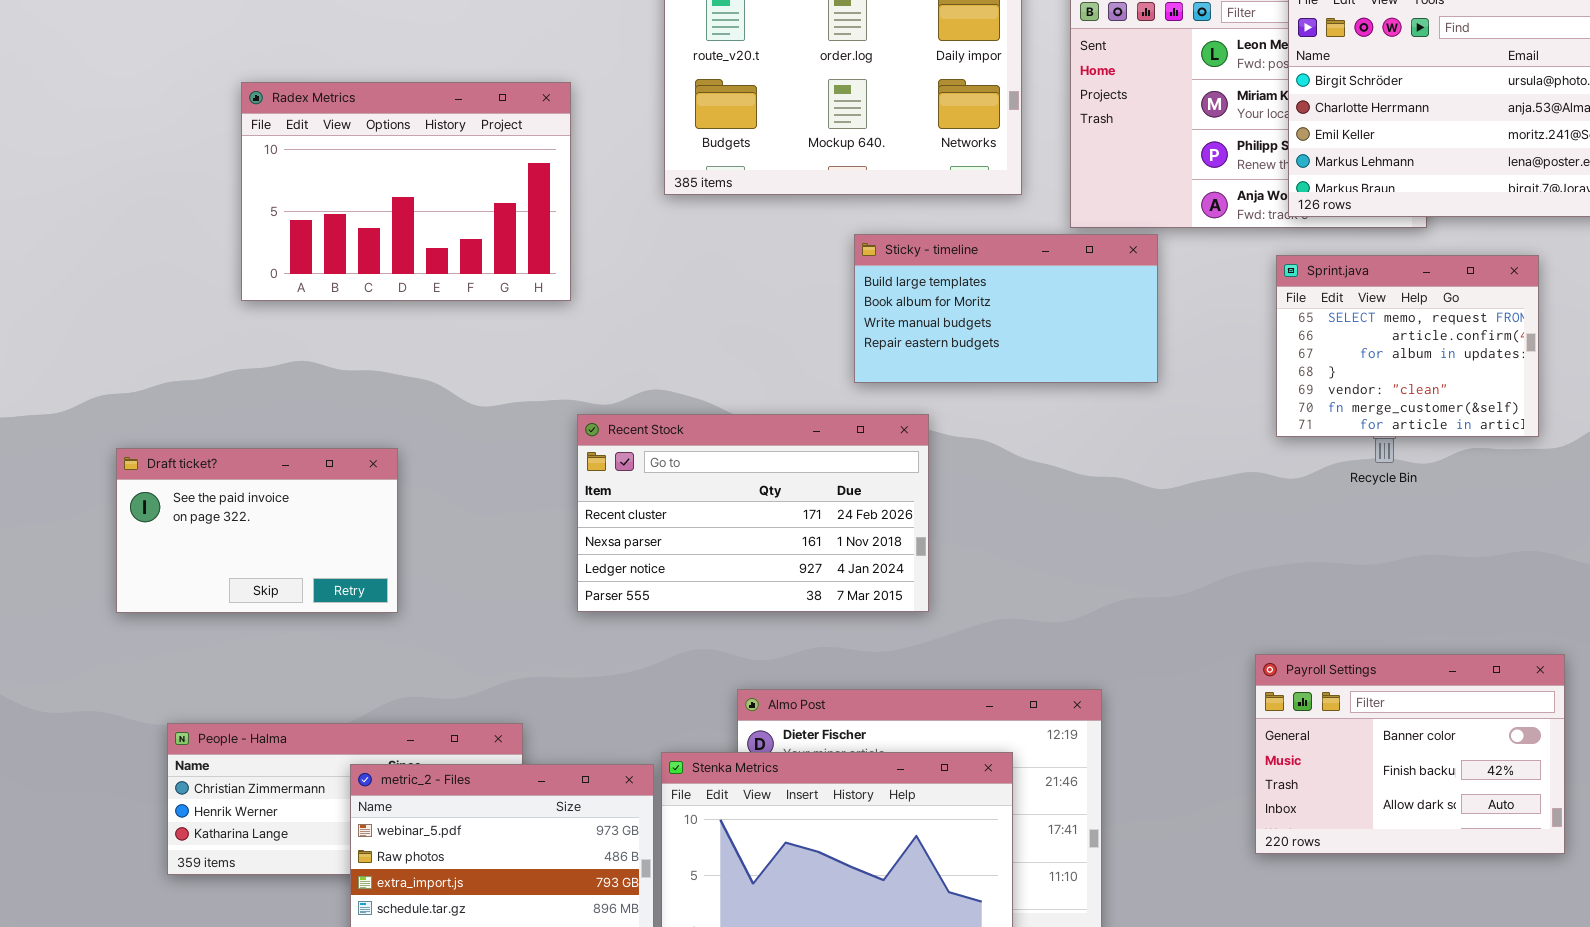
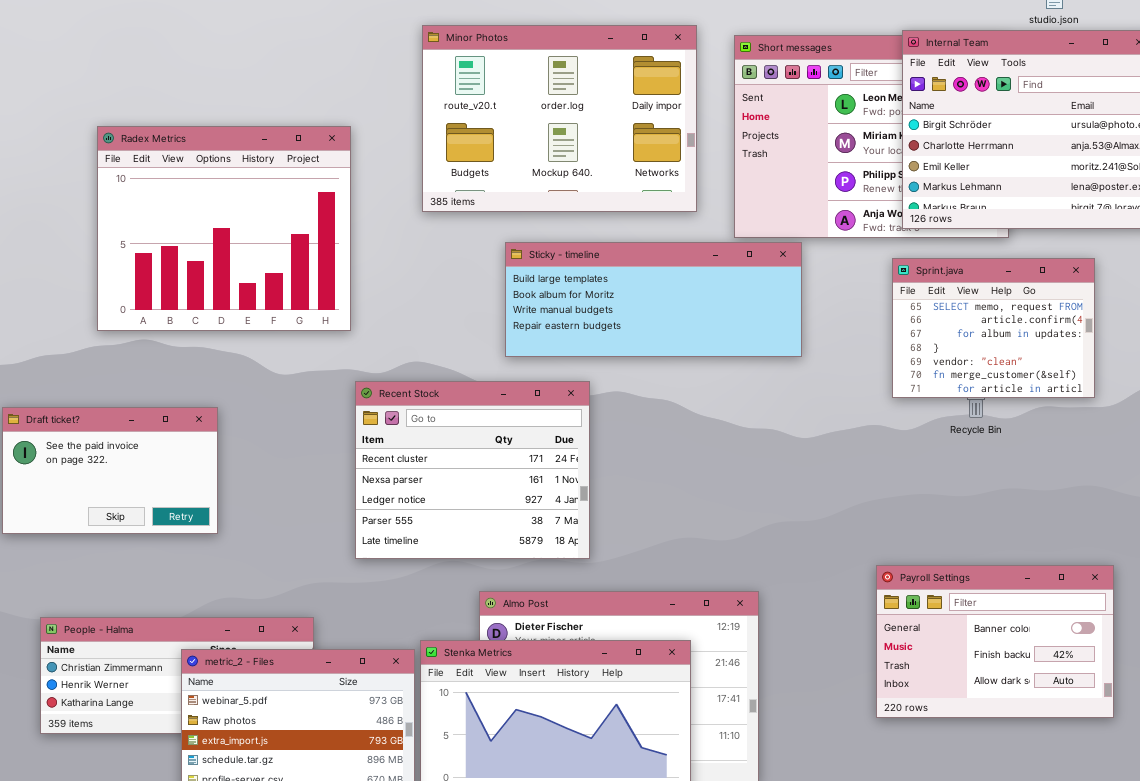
Radex Metrics: [241,82,571,301] -> [97,126,351,331], resized
Sticky - timeline: [854,234,1158,383] -> [505,242,802,357], resized
Recent Stock: [577,414,929,612] -> [355,381,590,559], resized

